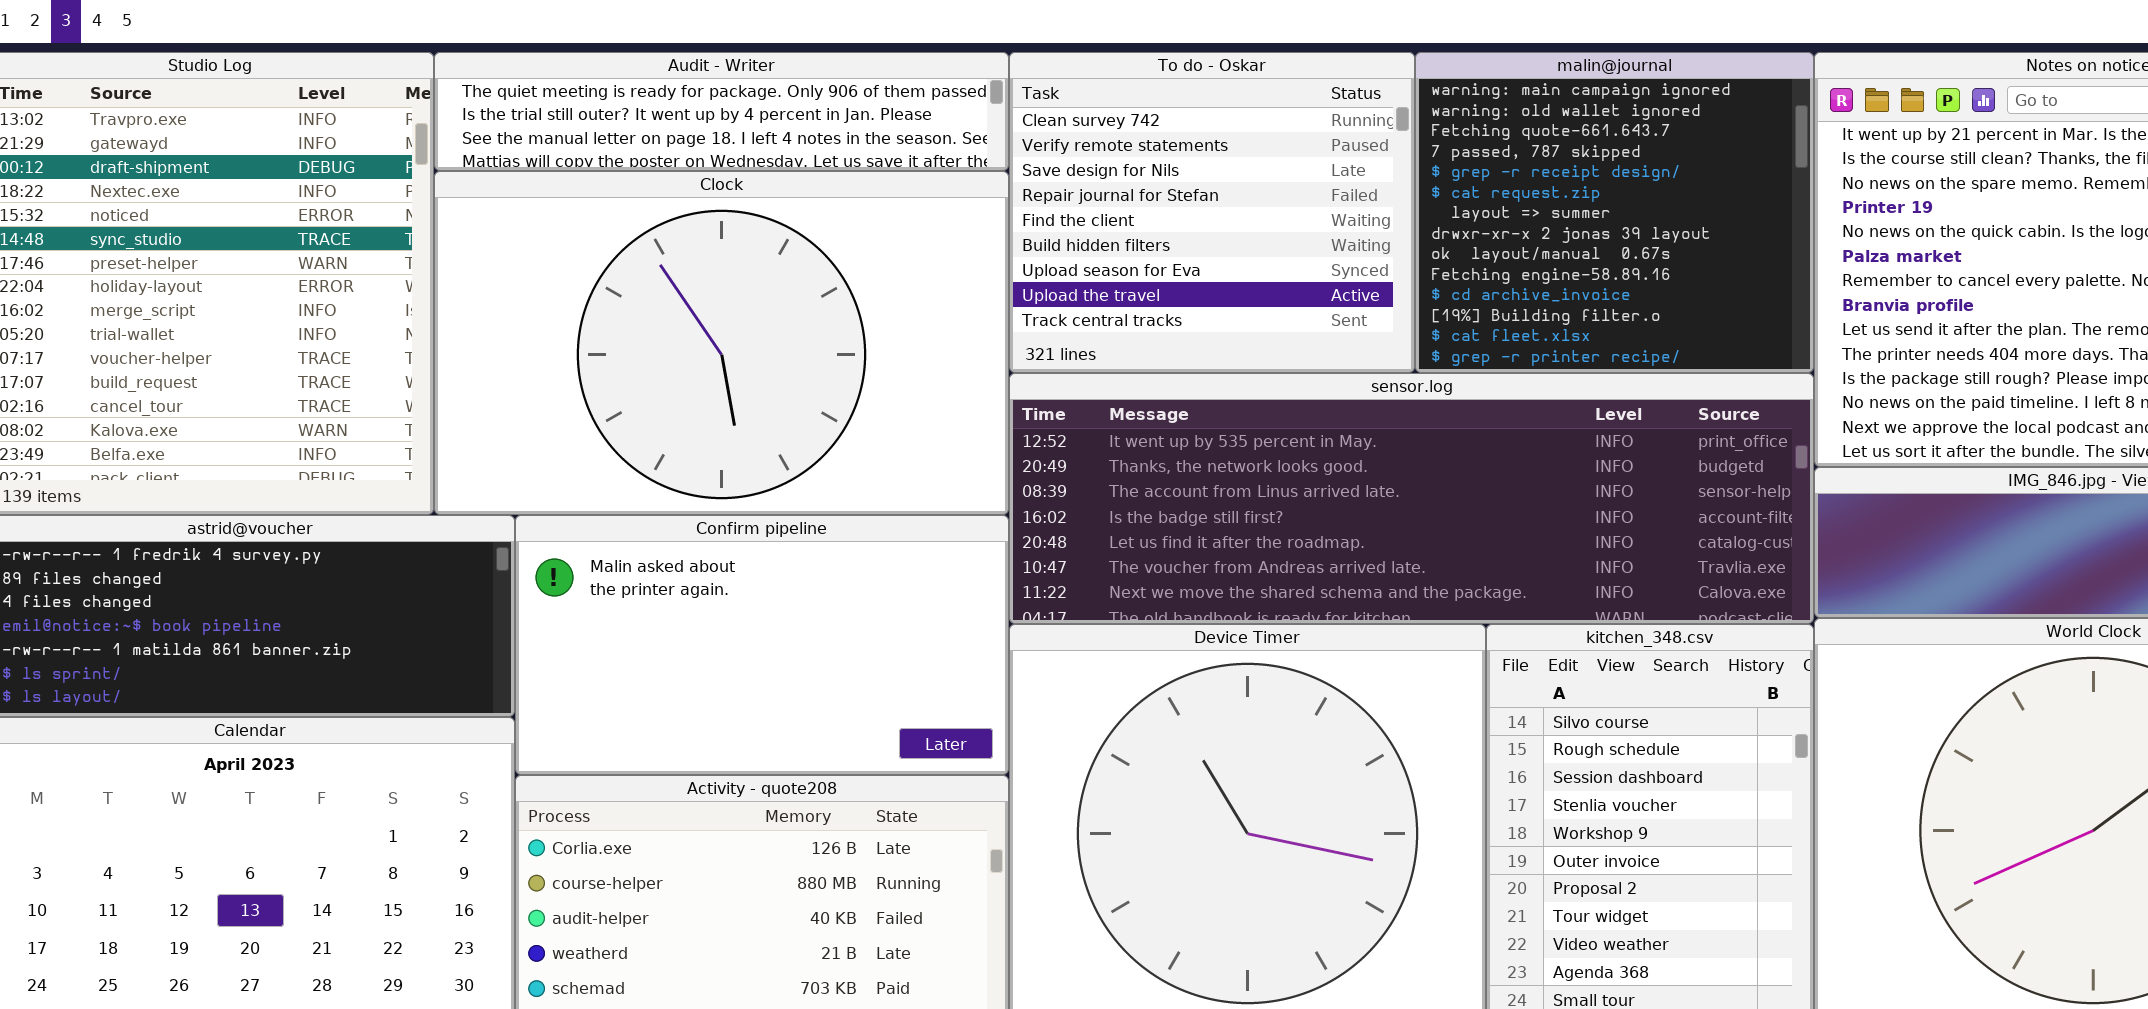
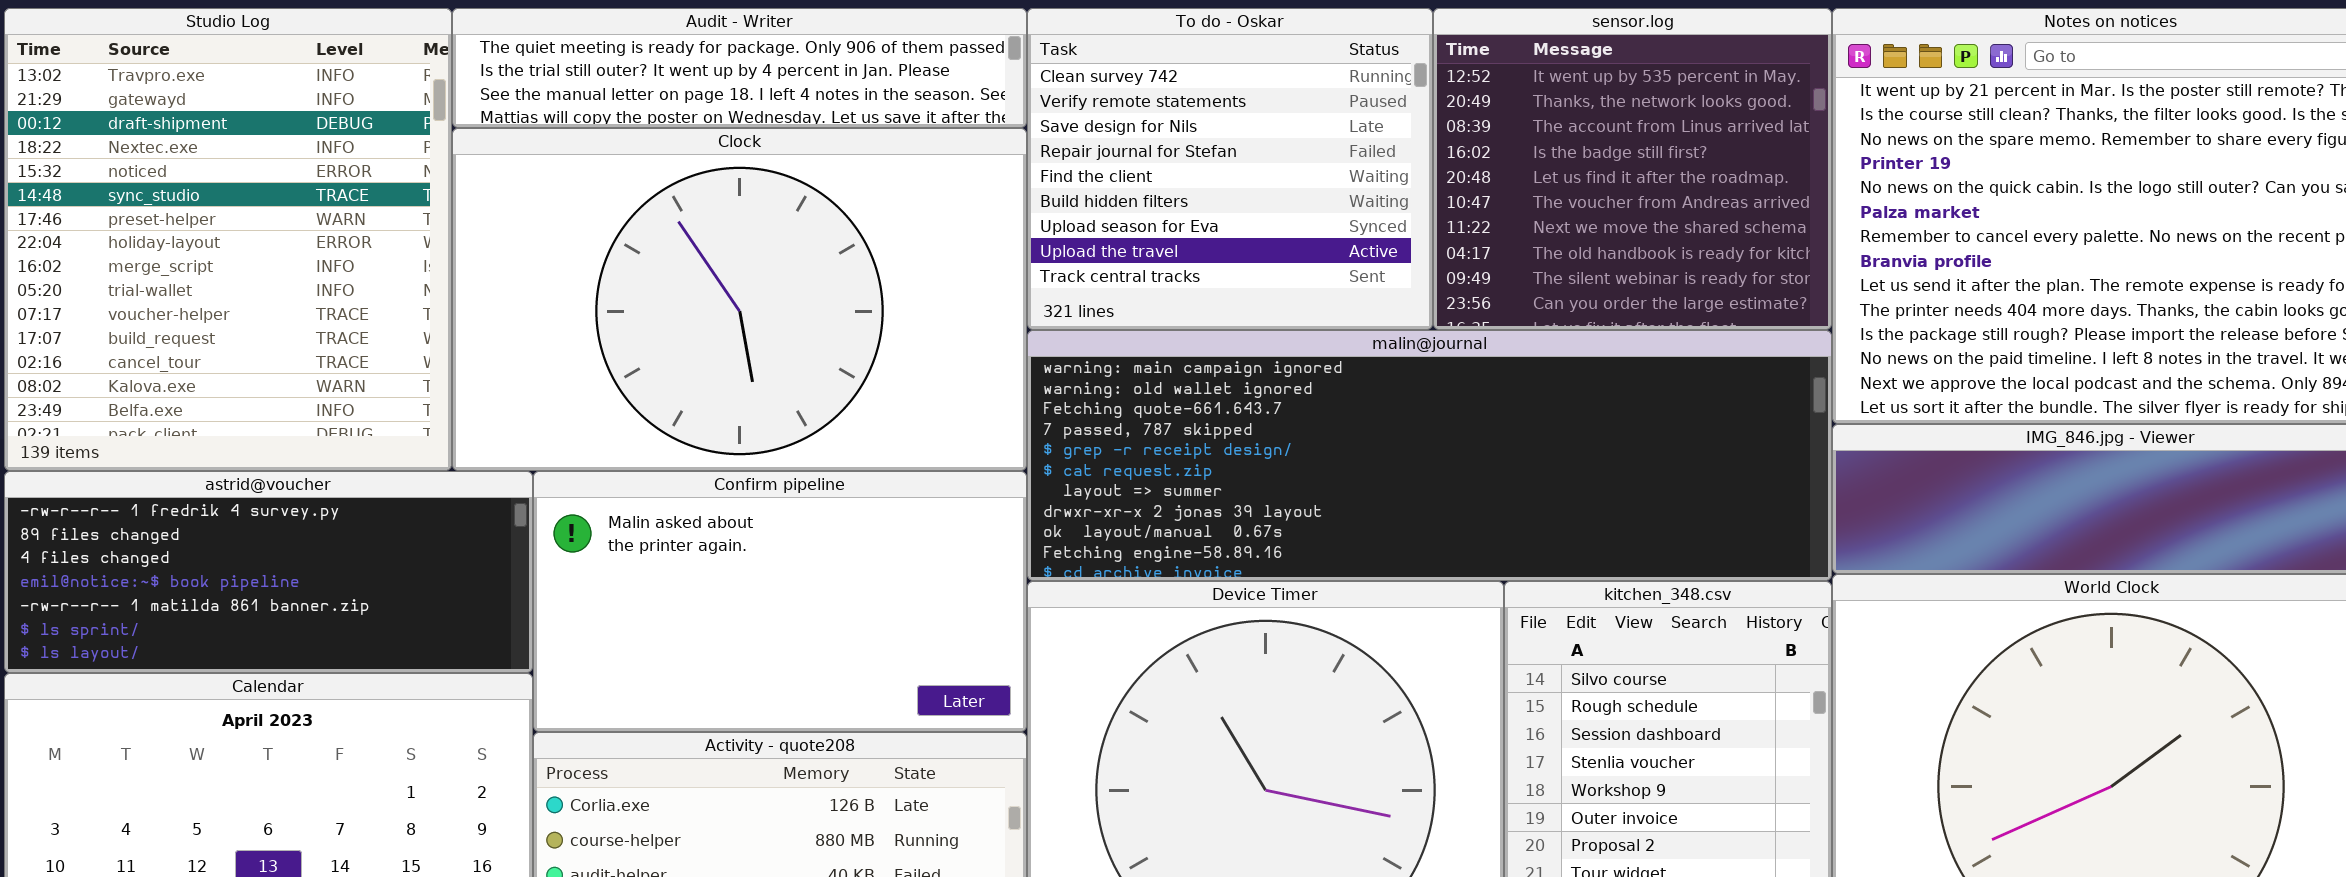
malin@journal: [1415,52,1814,373] -> [1027,330,1832,581], moved, resized
sensor.log: [1009,373,1814,624] -> [1433,8,1832,330], moved, resized

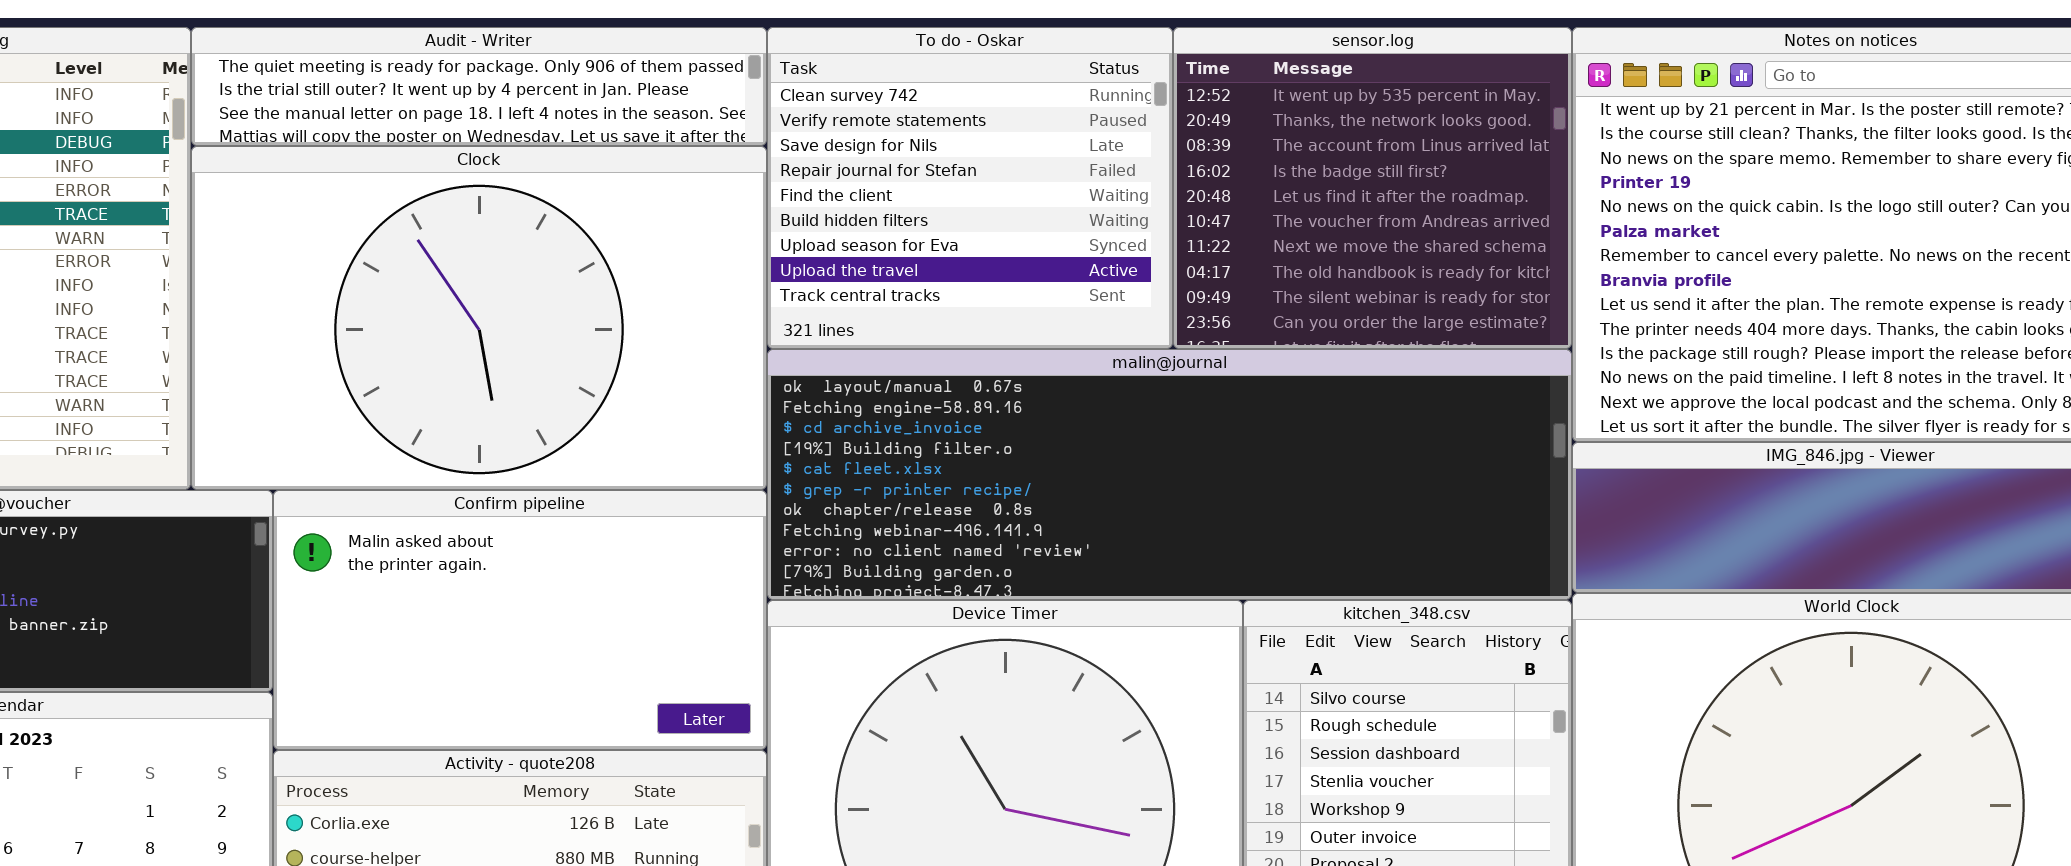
malin@journal: [1027,330,1832,581] -> [767,349,1572,600], scrolled down 8 rows

